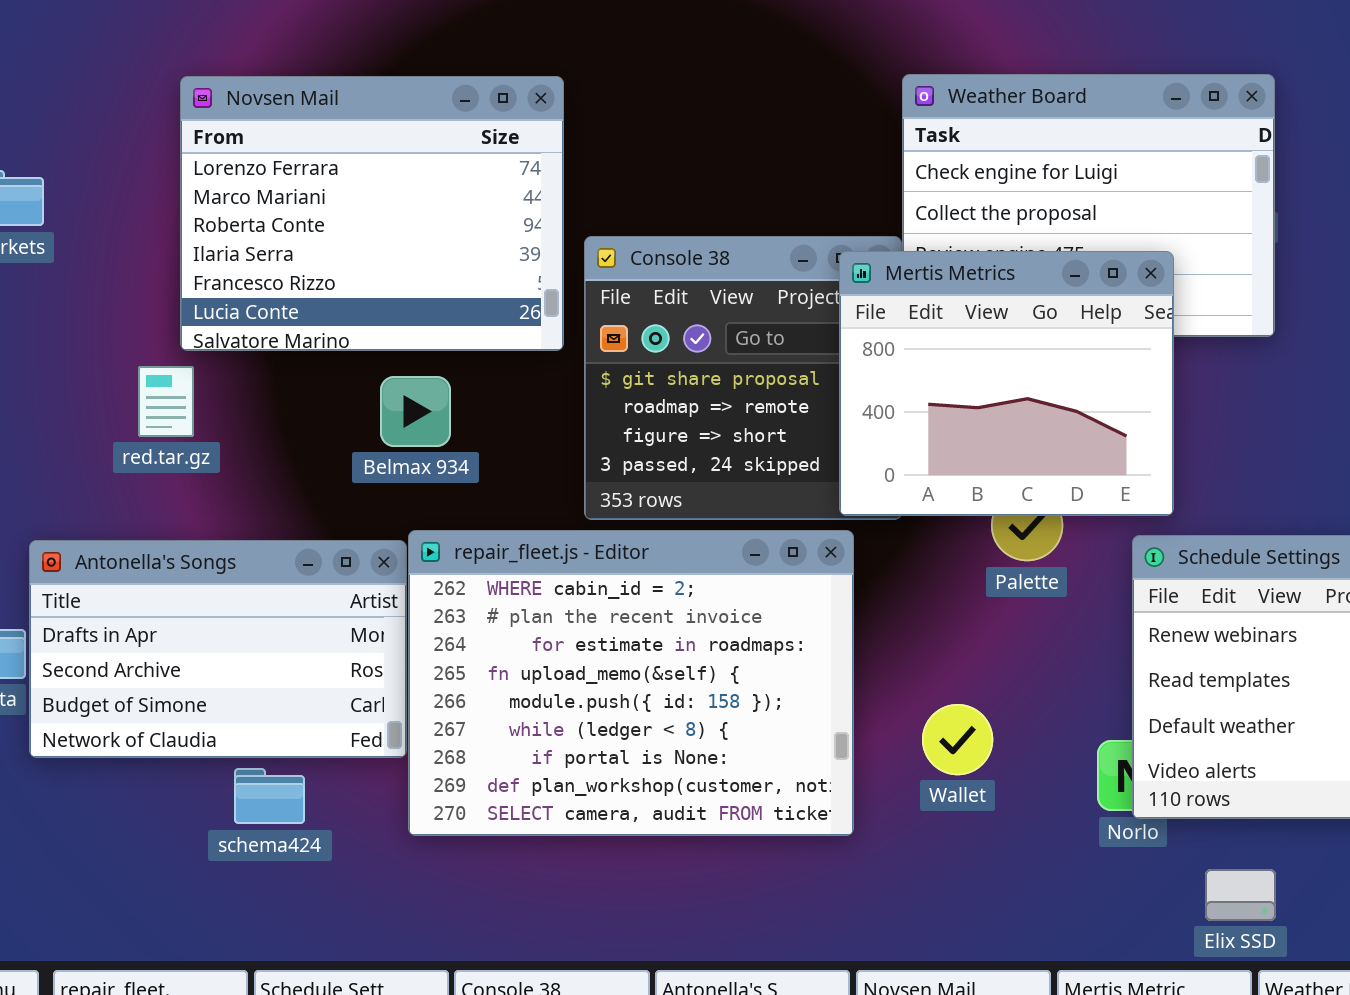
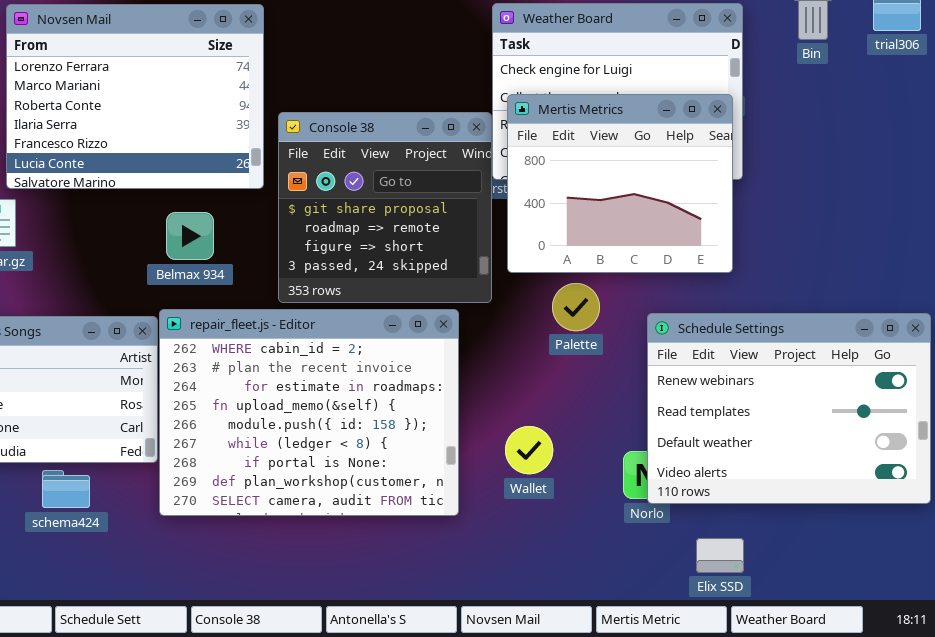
Mertis Metrics: [839,251,1174,516] -> [507,94,733,273], moved
Belmax 934: [380,376,451,447] -> [166,212,214,260], moved

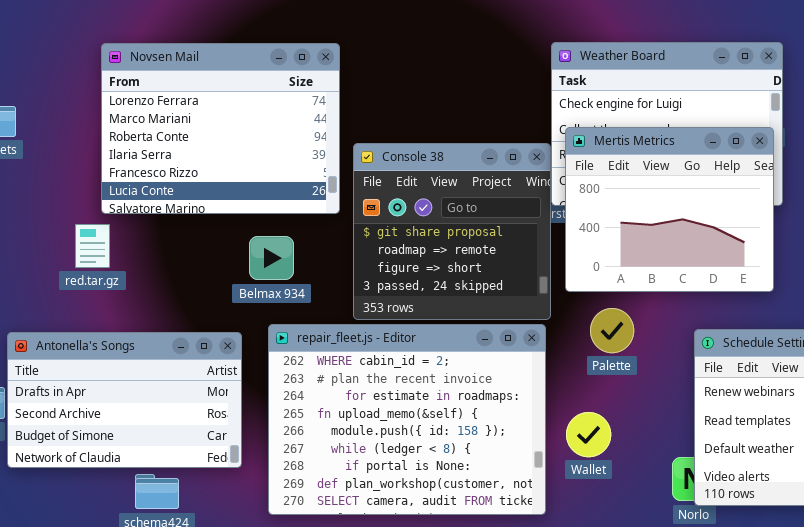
Palette: [552,283,600,331] -> [590,308,634,353], moved
repair_fleet.js - Editor: [159,309,459,516] -> [268,324,546,515], moved
Wallet: [505,426,553,474] -> [566,412,611,457], moved

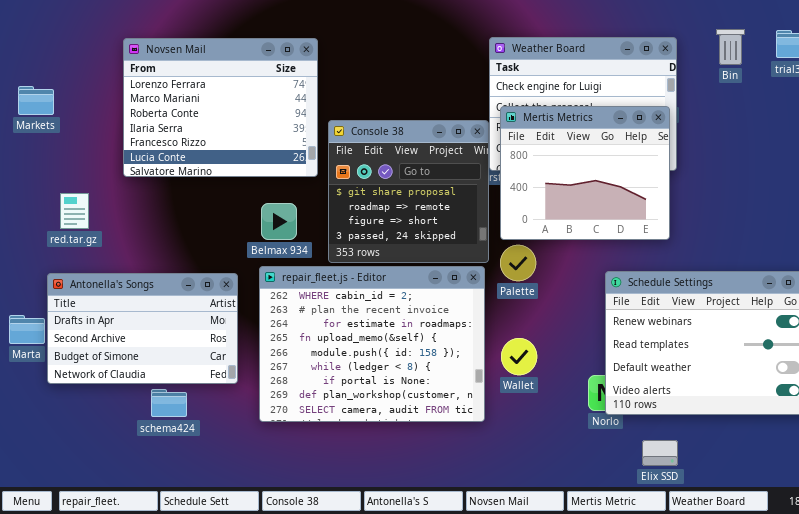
red.tar.gz: [75,224,110,268] -> [60,193,89,229], moved
Belmax 934: [249,236,294,280] -> [261,203,297,240], moved
Palette: [590,308,634,353] -> [500,245,536,281], moved

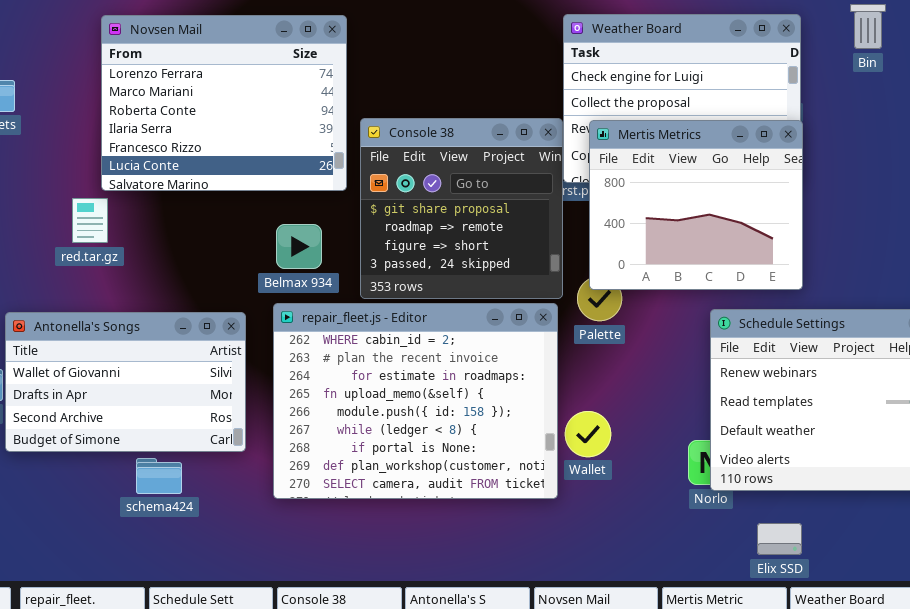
Mertis Metrics: [500,106,670,240] -> [589,120,803,290], moved
red.tar.gz: [60,193,89,229] -> [72,198,108,243], moved
Antonella's Songs: [47,273,238,384] -> [5,312,246,452], scrolled up 1 row
Wallet: [501,338,537,375] -> [565,411,611,457], moved

